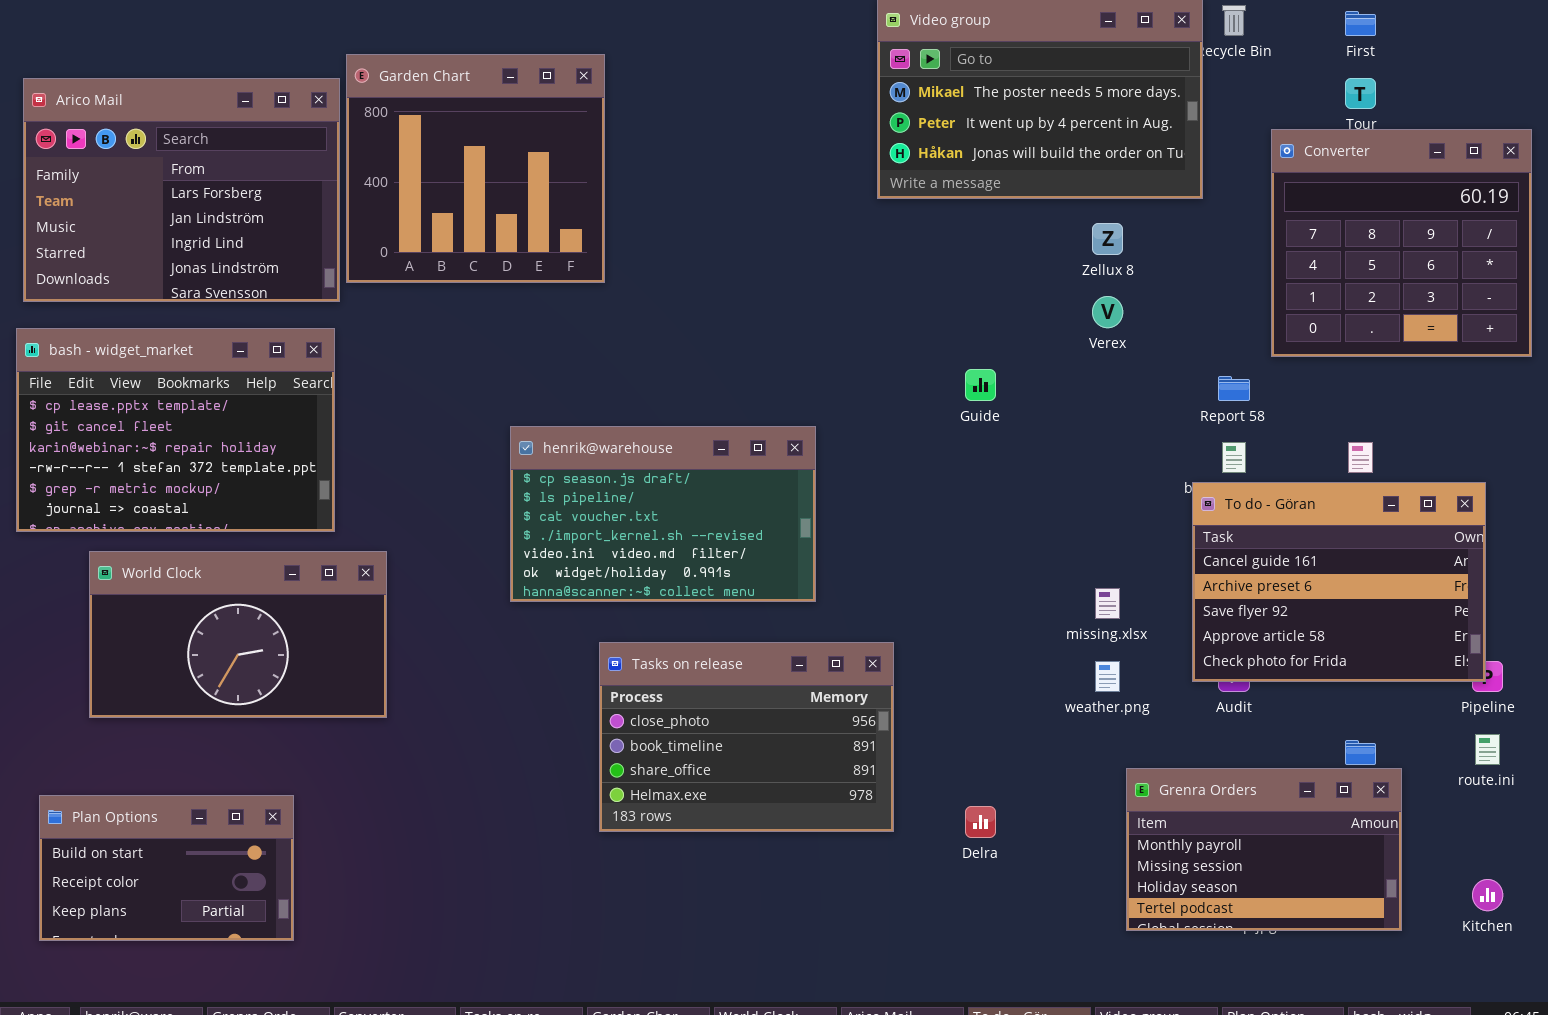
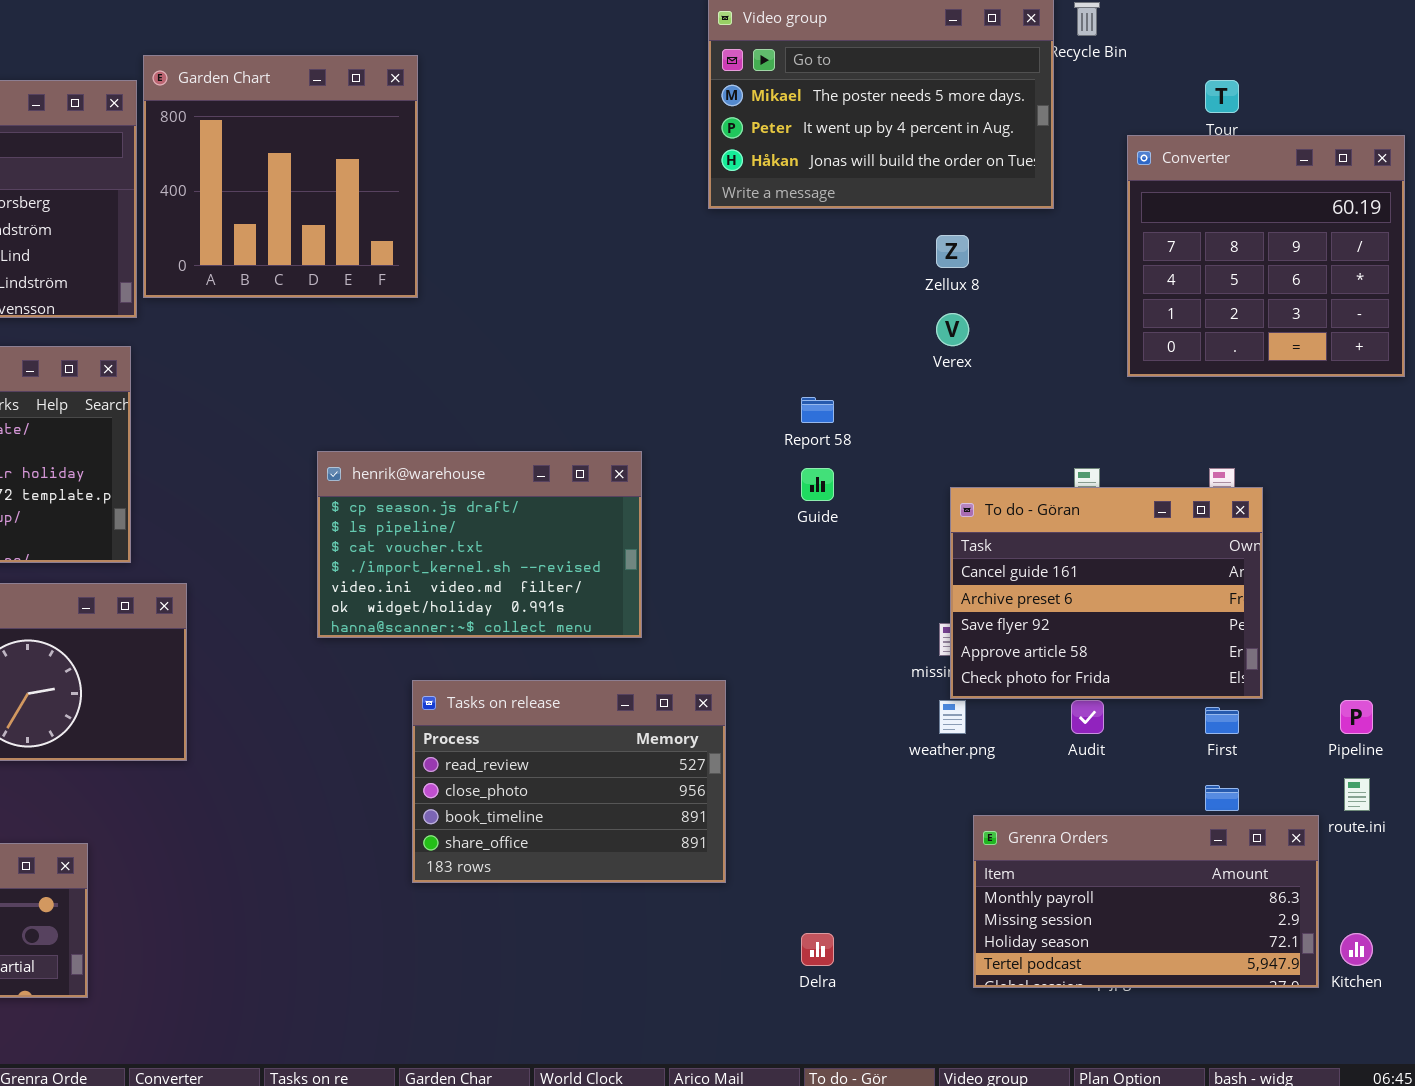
First: [1345,11,1376,36] -> [1205,707,1239,734], moved
Guide: [965,369,996,401] -> [801,468,834,501], moved
Report 58: [1218,376,1250,401] -> [801,397,834,423], moved
To do - Göran: [1192,482,1486,682] -> [950,487,1263,699], moved
Tasks on release: [599,642,894,832] -> [412,680,726,883], scrolled up 1 row
Grenra Orders: [1126,768,1402,931] -> [973,815,1319,988], resized
Delra: [965,806,996,838] -> [801,933,834,966], moved

